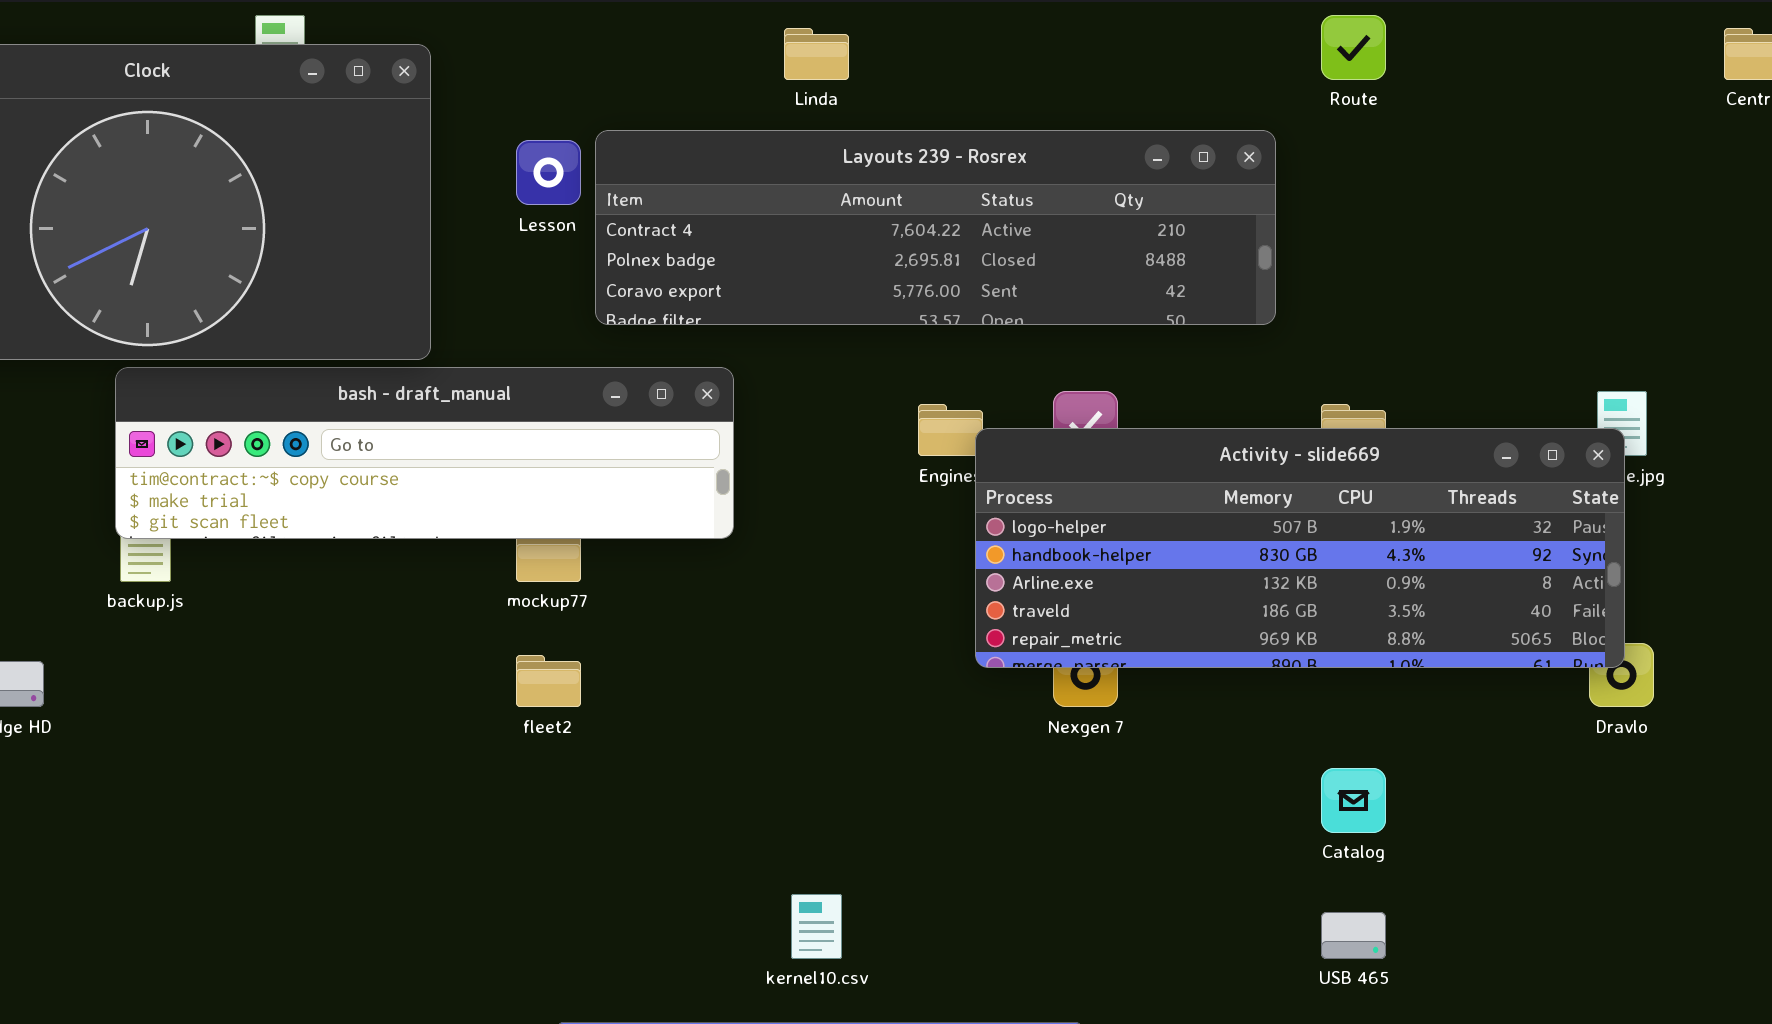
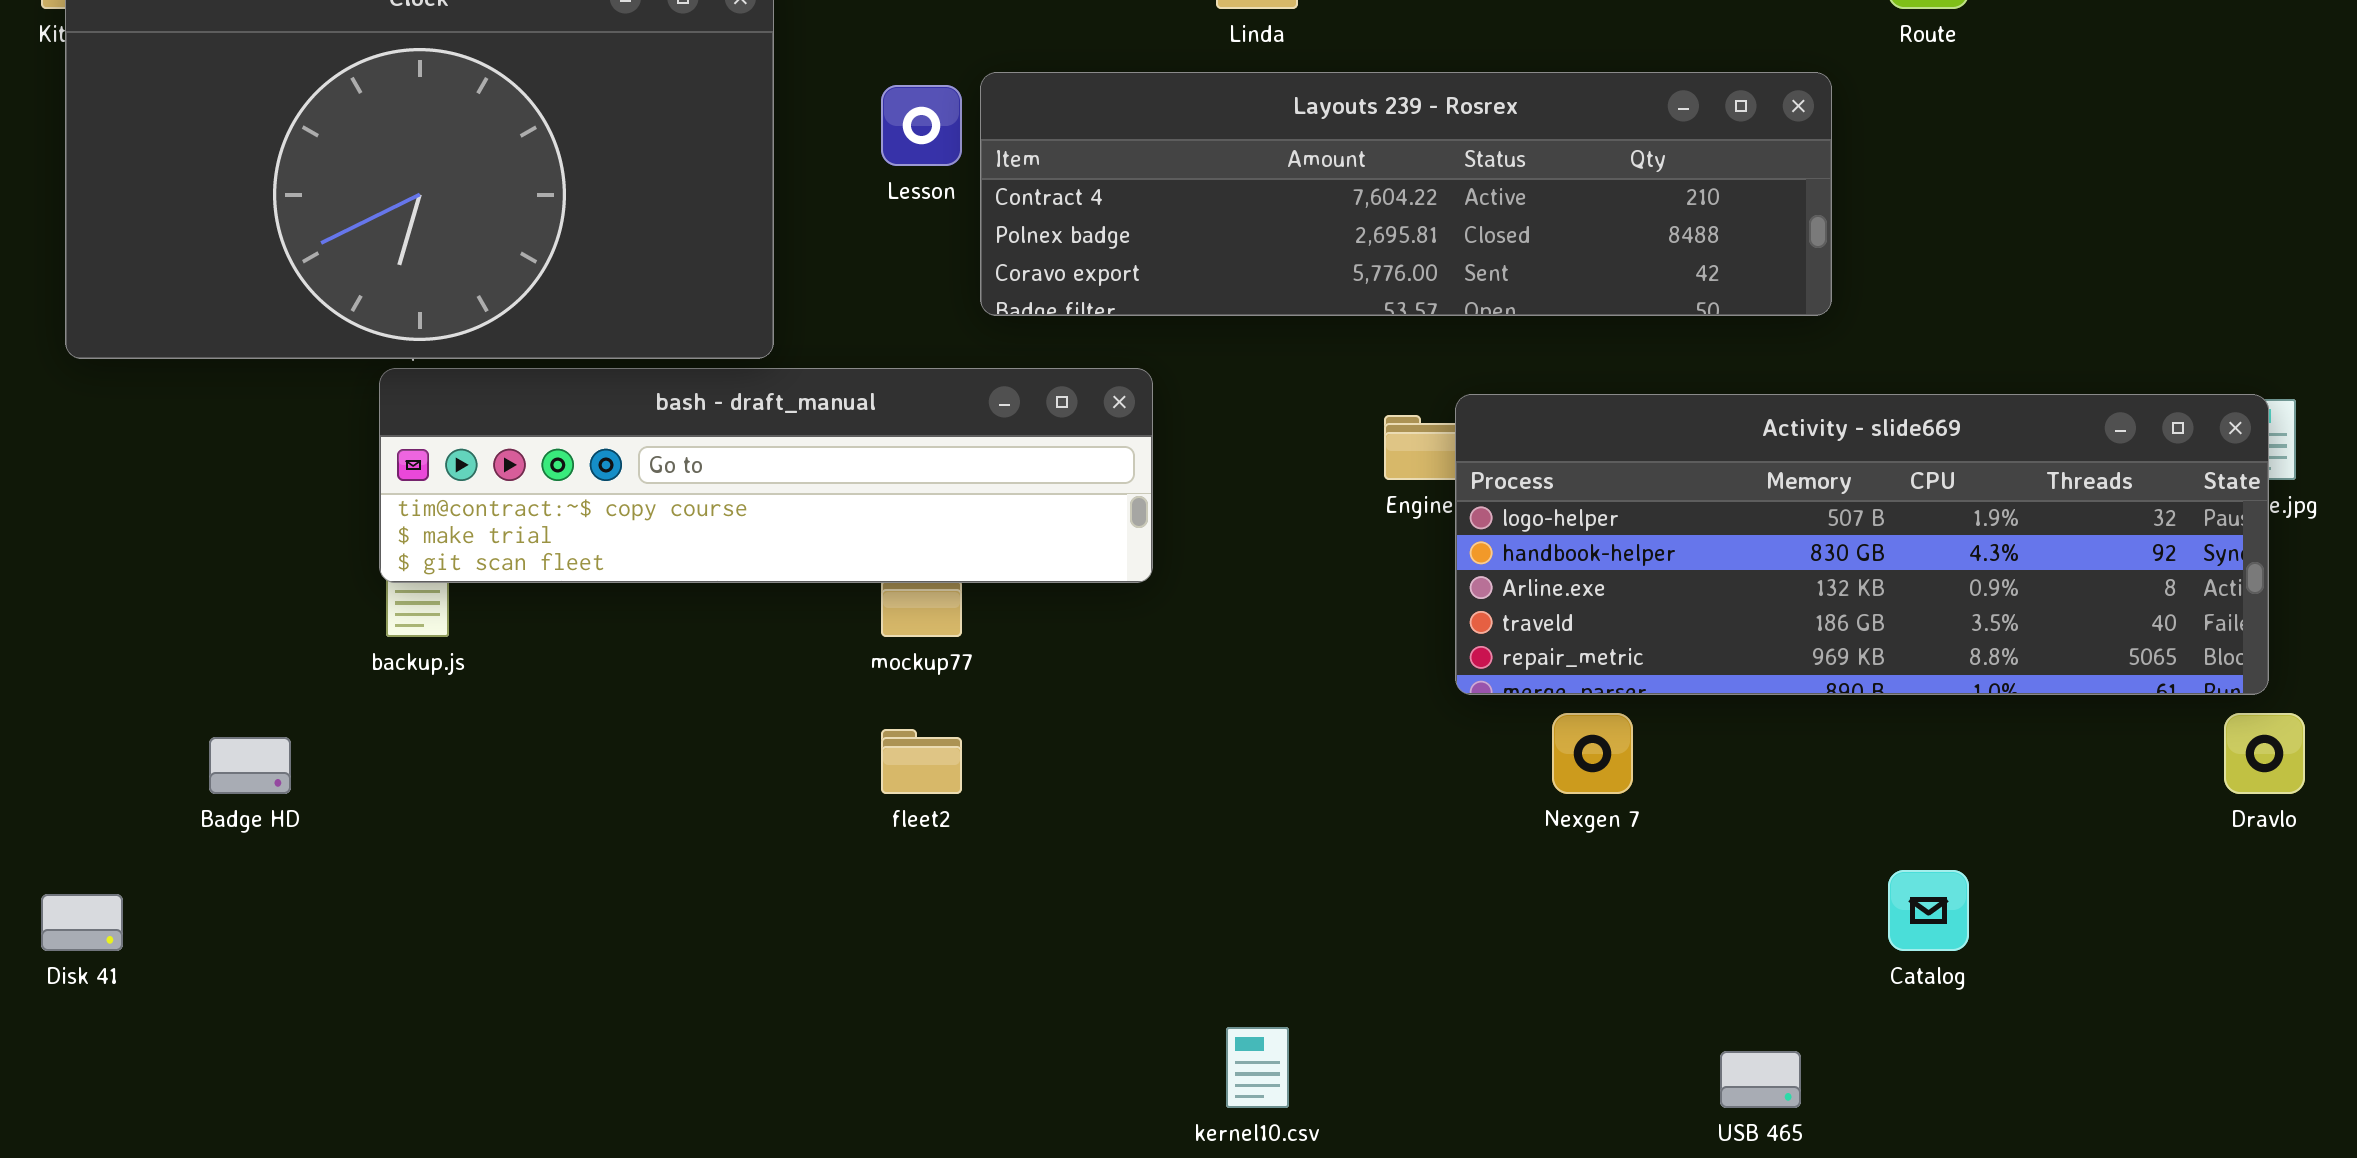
Activity - slide669: [975,428,1625,668] -> [1455,394,2269,695], moved
USB 465: [1321,912,1386,959] -> [1720,1051,1801,1108], moved

